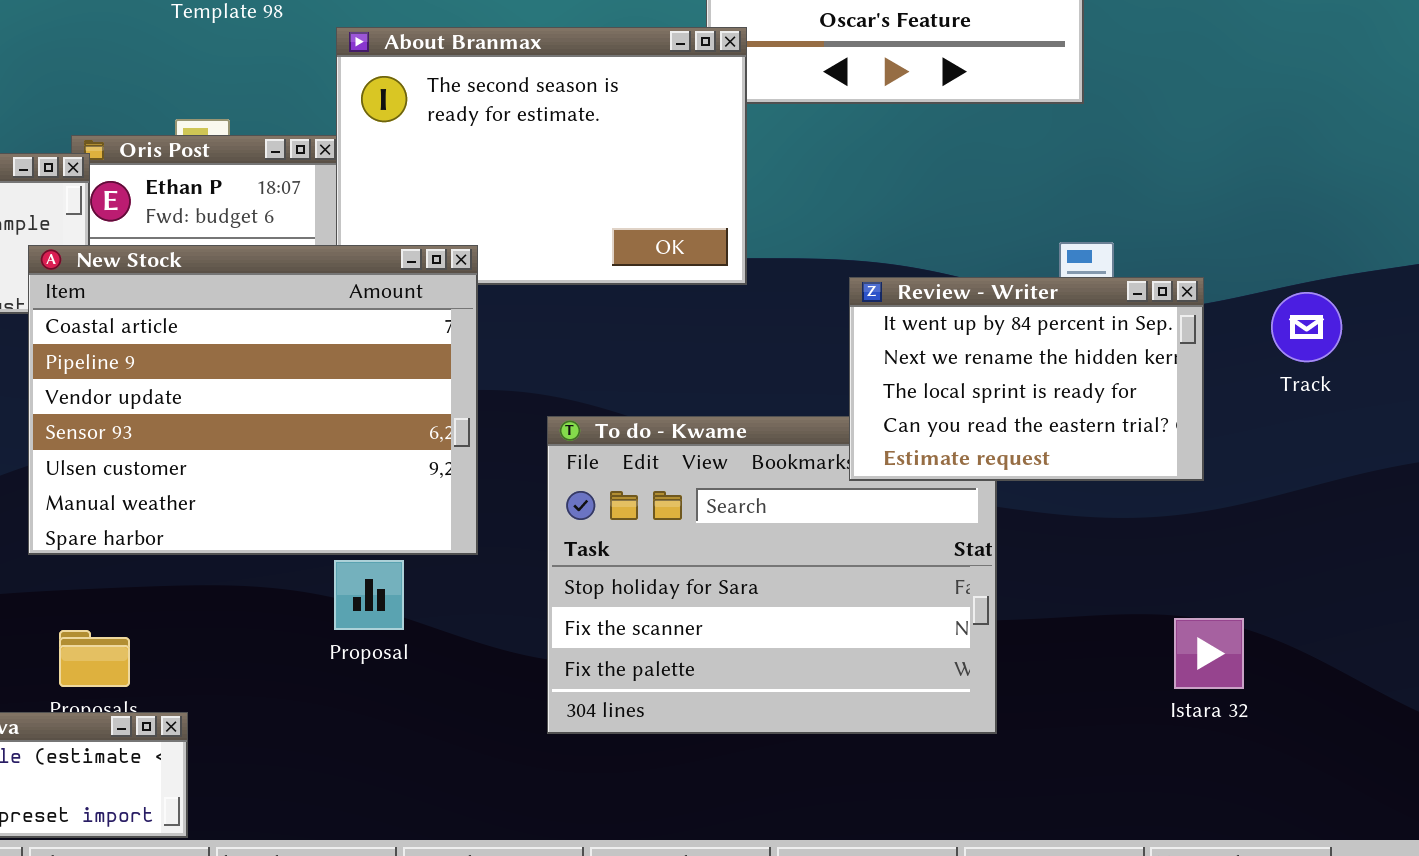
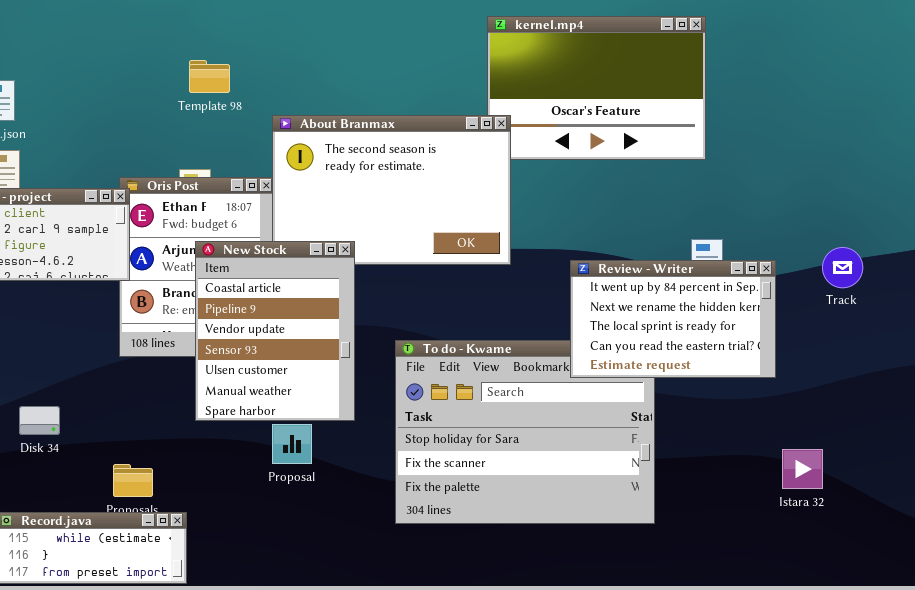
New Stock: [28,245,478,555] -> [195,241,355,421], resized
Track: [1271,292,1342,362] -> [822,247,863,288], moved
Istara 32: [1174,618,1244,689] -> [782,449,823,489], moved

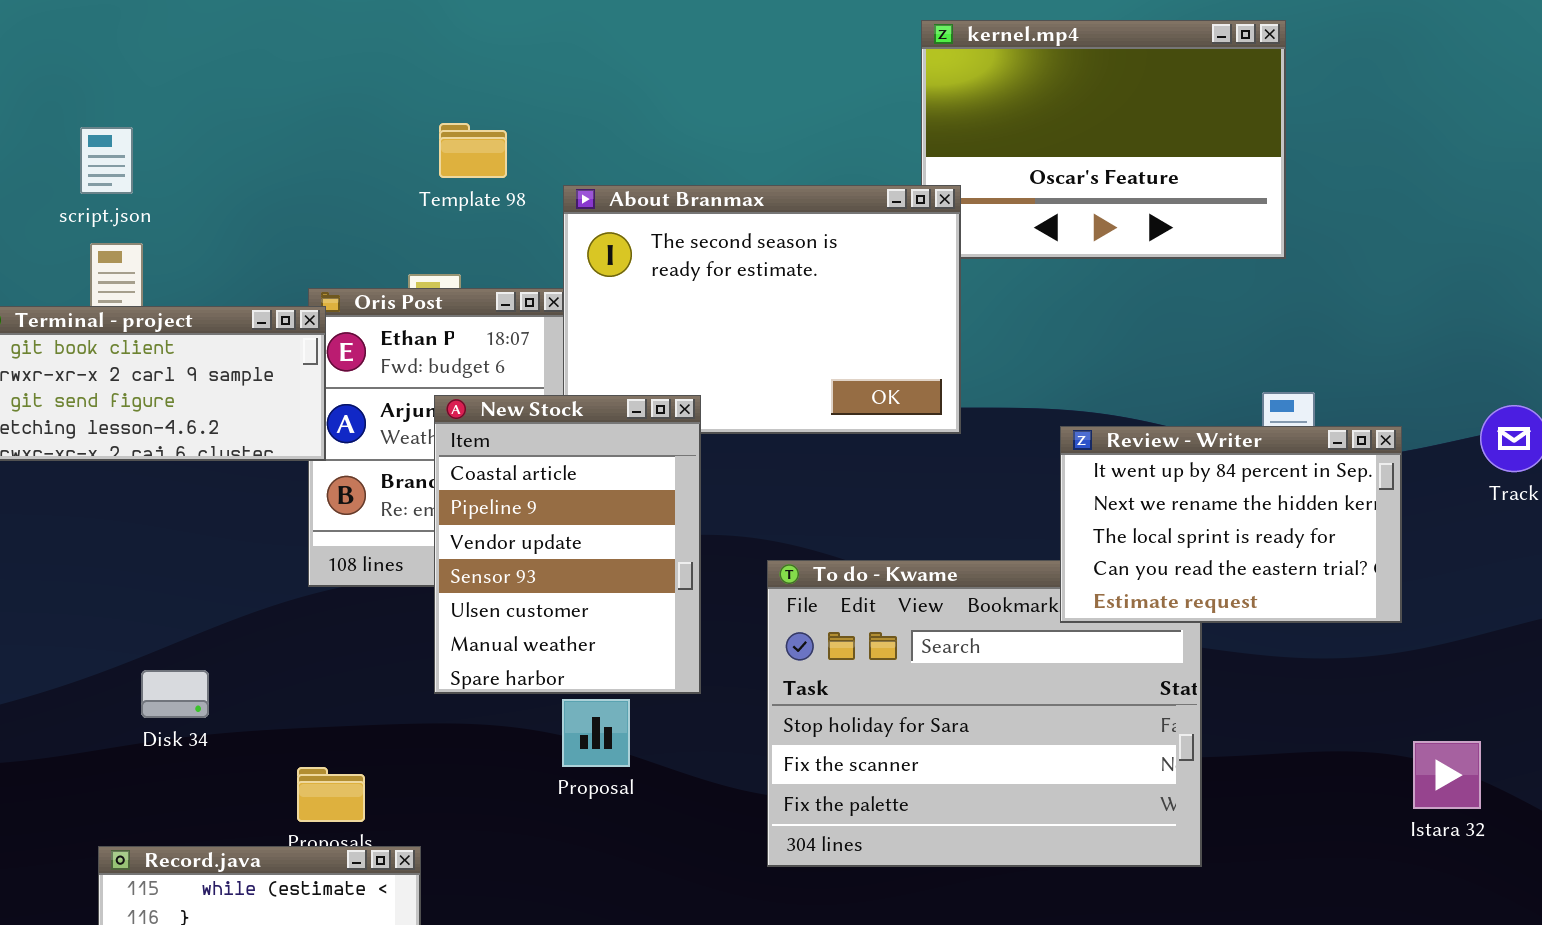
Template 98: [189,60,230,93] -> [439,123,507,178], moved

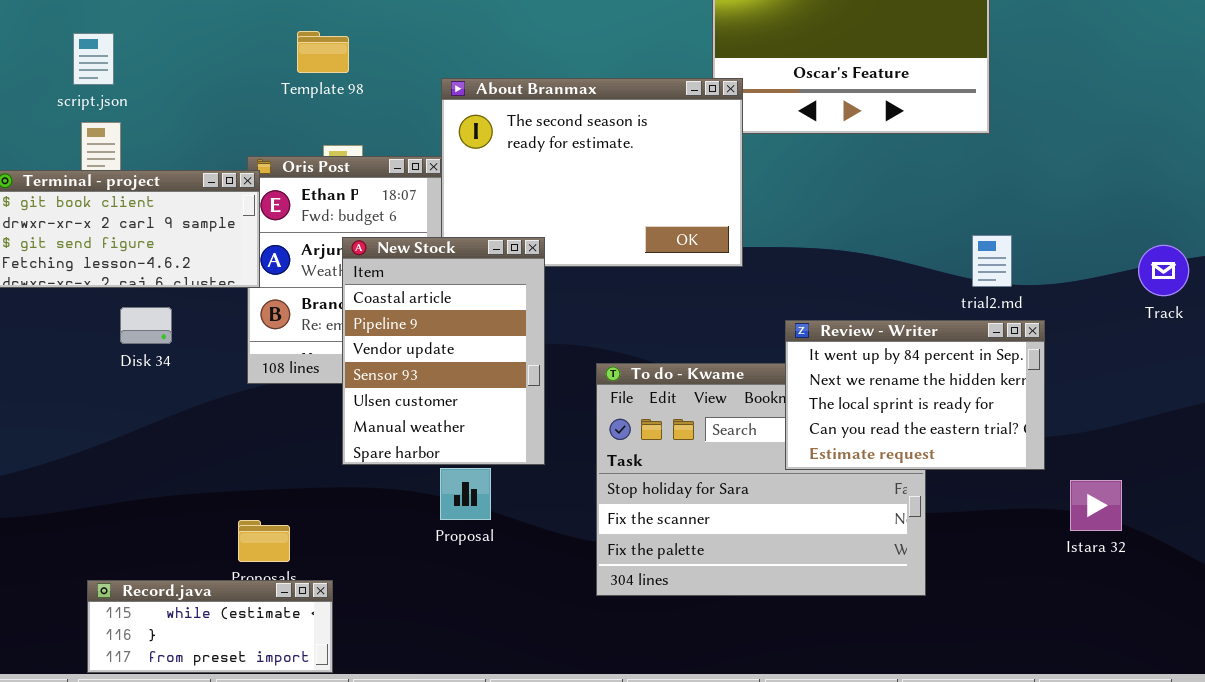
Template 98: [439,123,507,178] -> [297,31,349,73], moved
Review - Writer: [1060,426,1402,623] -> [785,320,1045,470], moved
Disk 34: [141,670,209,718] -> [120,307,172,344], moved
Istara 32: [1413,741,1481,809] -> [1070,480,1122,531], moved

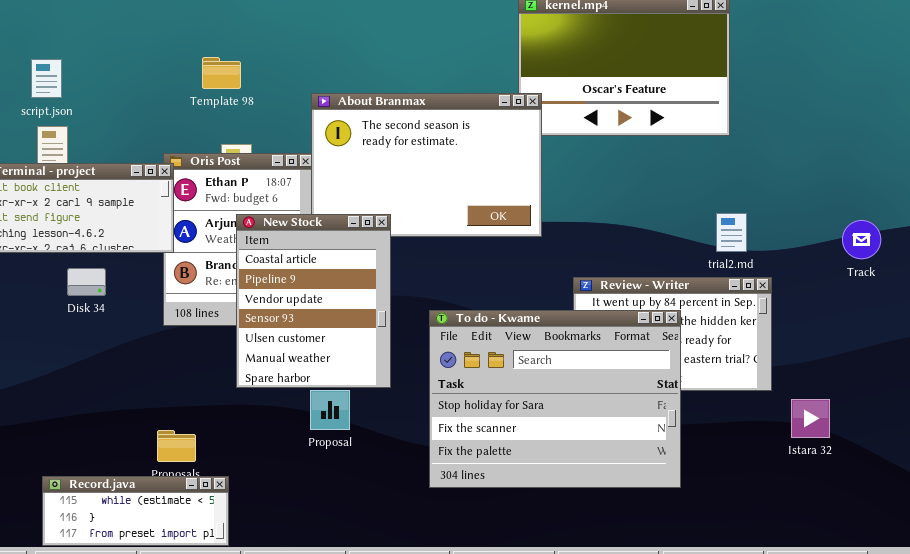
To do - Kwame: [596,363,926,596] -> [429,310,681,488], raised

